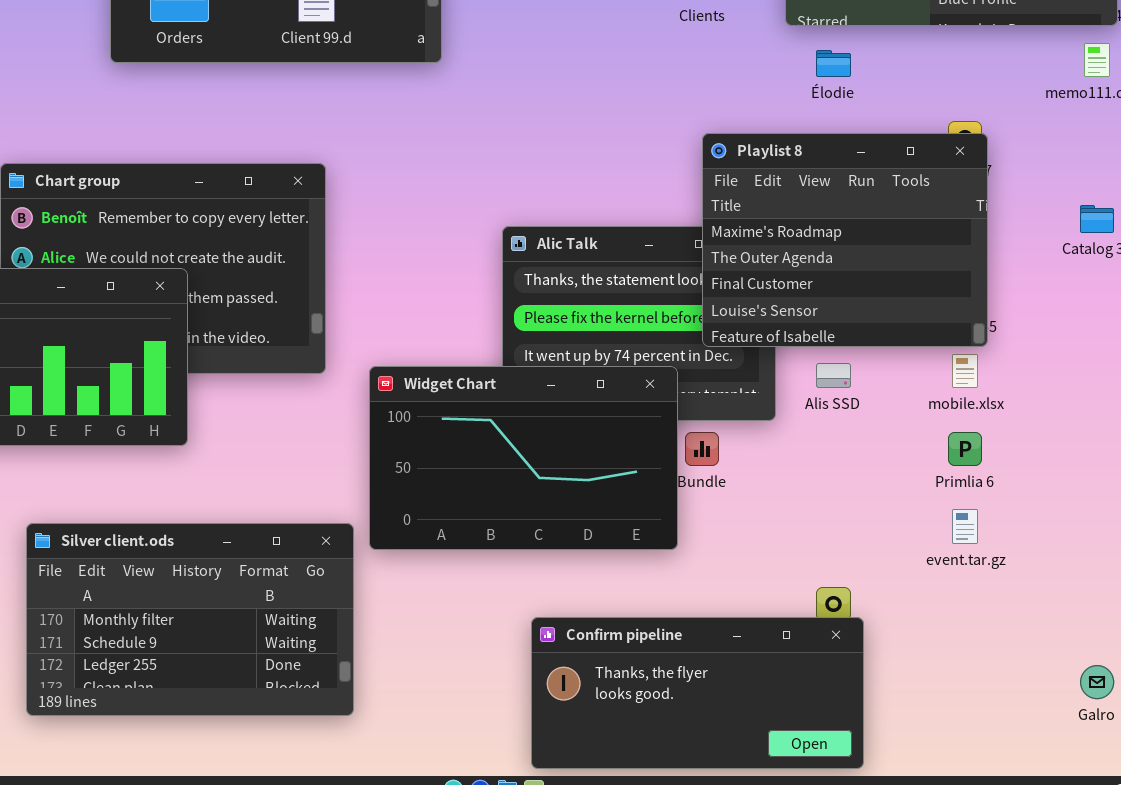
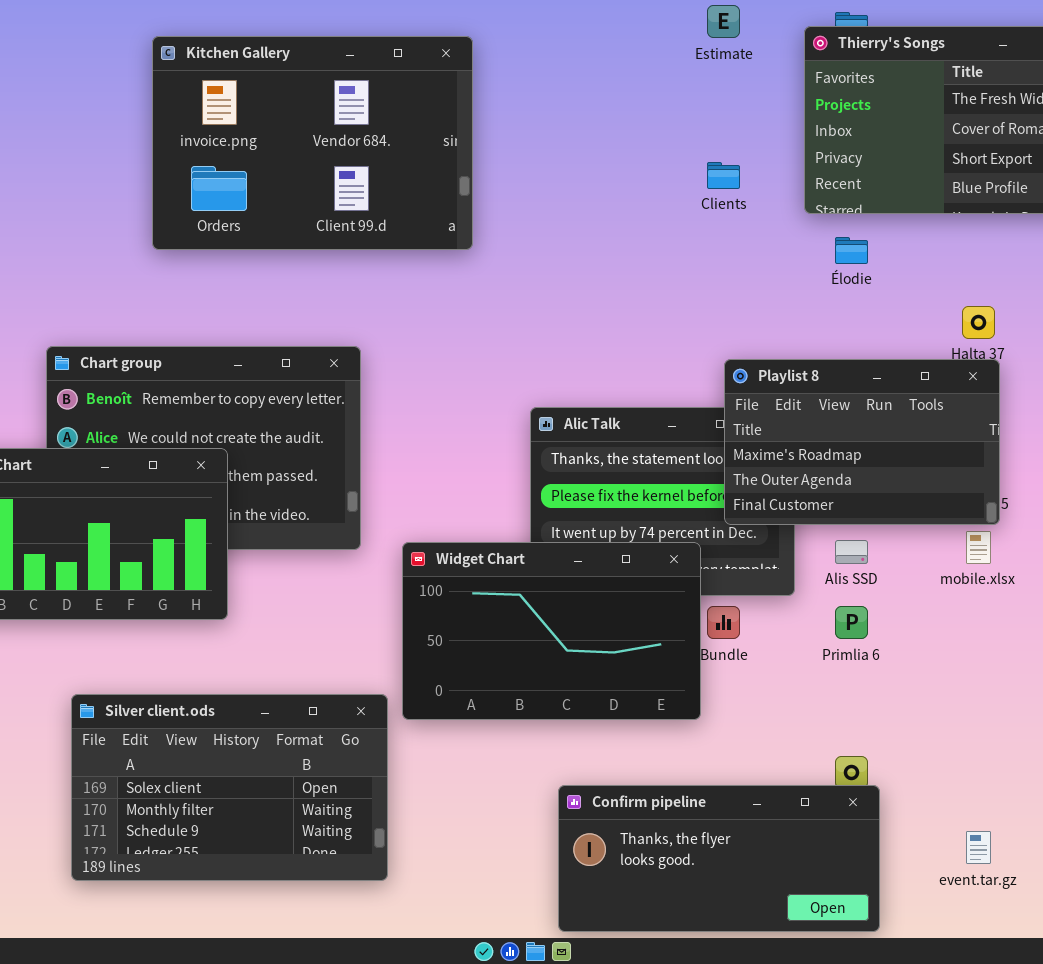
Playlist 8: [702,133,988,347] -> [724,359,1000,525], resized
Primlia 6: [948,432,982,466] -> [835,606,868,639], moved
event.tar.gz: [952,509,978,544] -> [966,831,991,864], moved
Silver client.ods: [26,523,354,716] -> [71,694,388,881], scrolled up 1 row

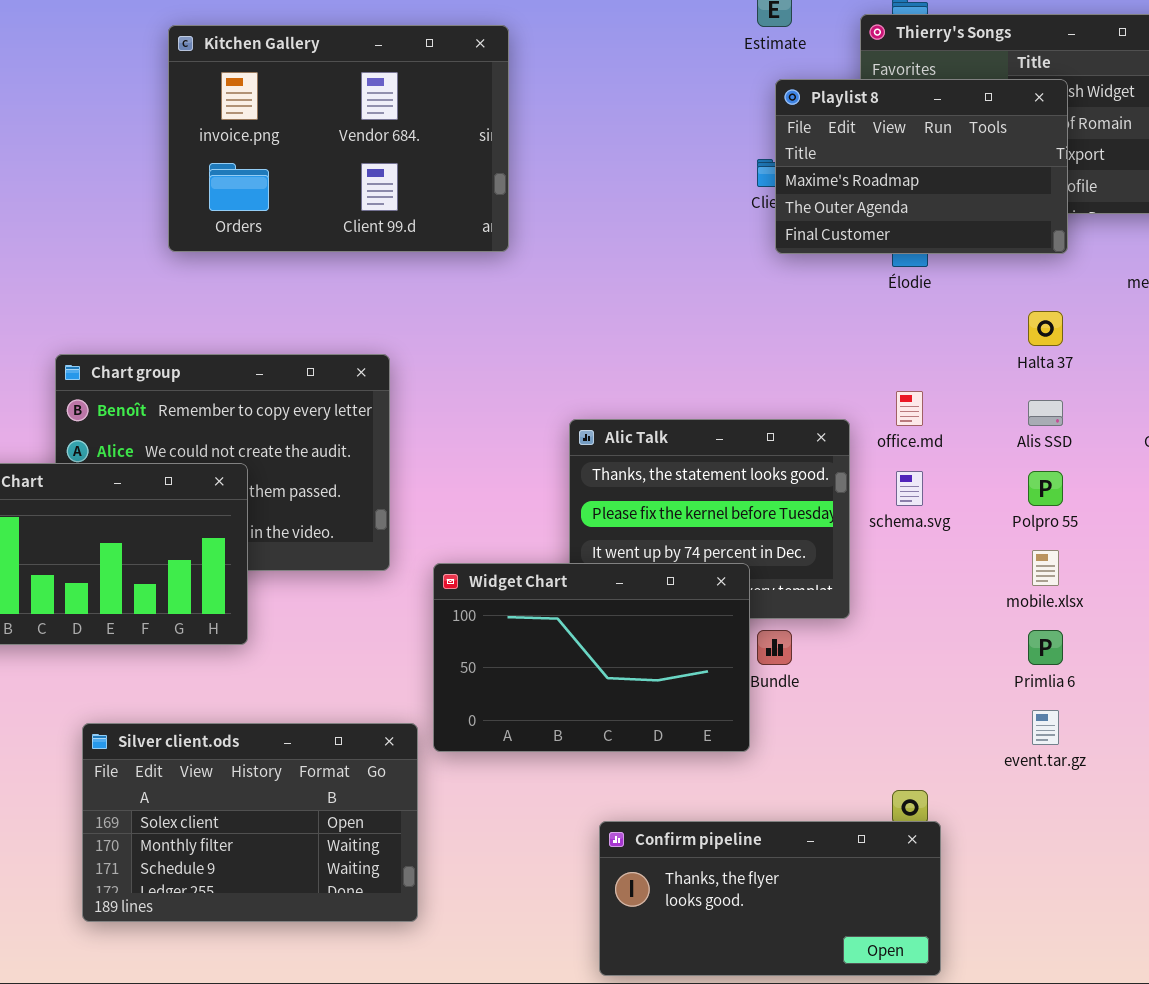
Playlist 8: [724,359,1000,525] -> [775,79,1068,254], moved
Alis SSD: [835,540,868,564] -> [1028,400,1063,426], moved
Primlia 6: [835,606,868,639] -> [1028,630,1063,665], moved
event.tar.gz: [966,831,991,864] -> [1032,710,1059,745], moved

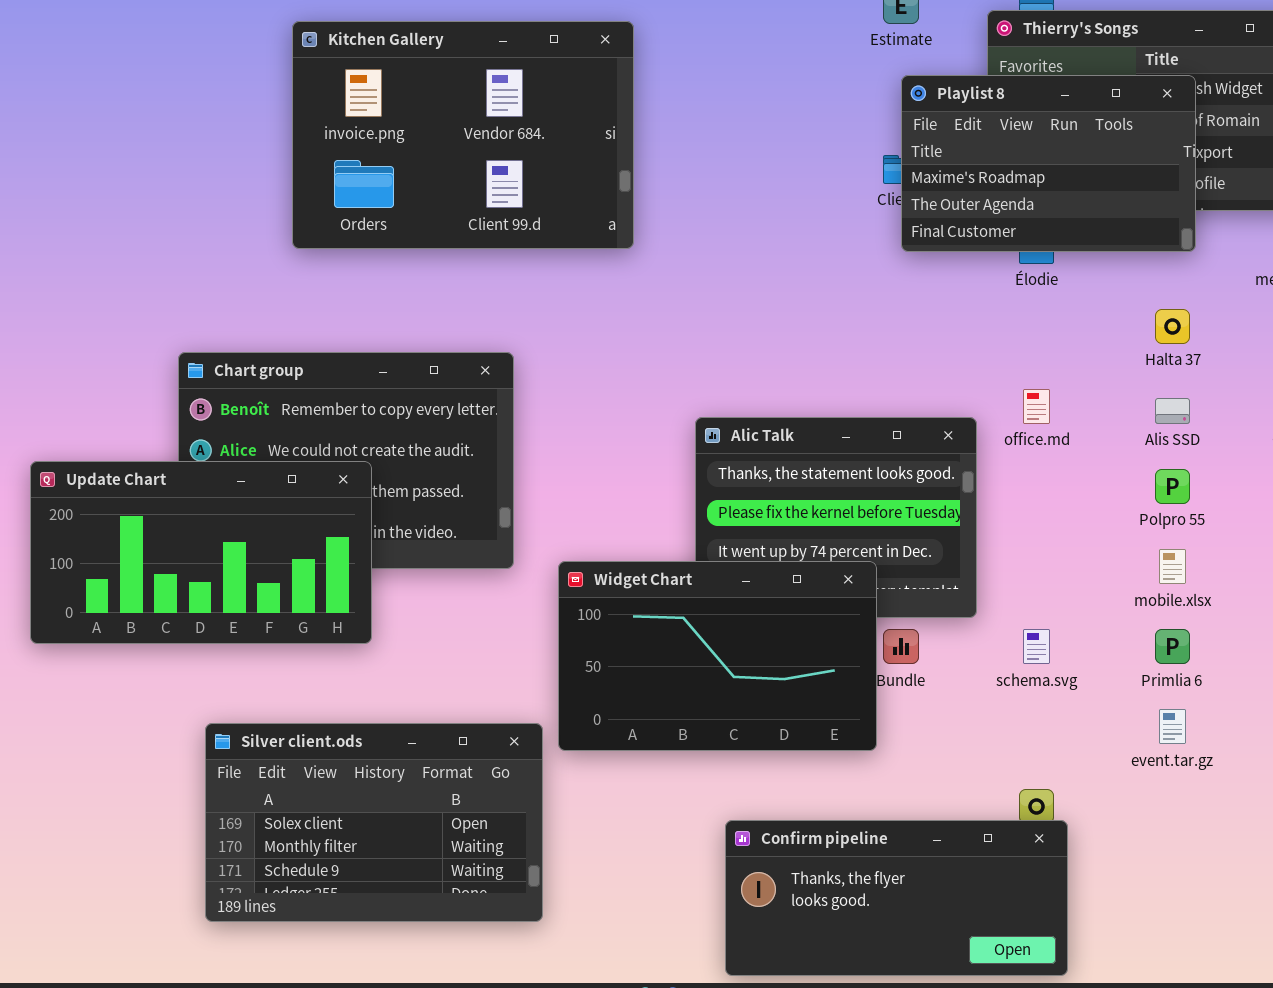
schema.svg: [896,471,923,506] -> [1023,629,1050,664], moved

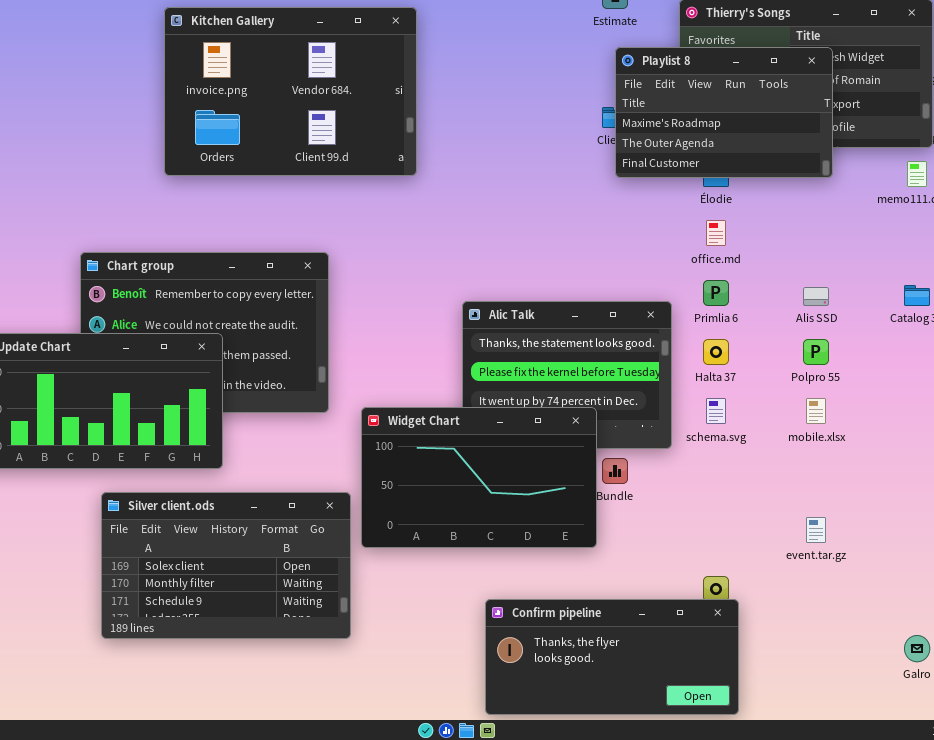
Halta 37: [1155,309,1190,344] -> [703,339,729,365], moved
office.md: [1023,389,1050,424] -> [706,220,726,246], moved
schema.svg: [1023,629,1050,664] -> [706,398,726,424], moved
Primlia 6: [1155,629,1190,664] -> [703,280,729,306], moved
Silver client.ods: [205,723,543,922] -> [101,492,351,639], moved

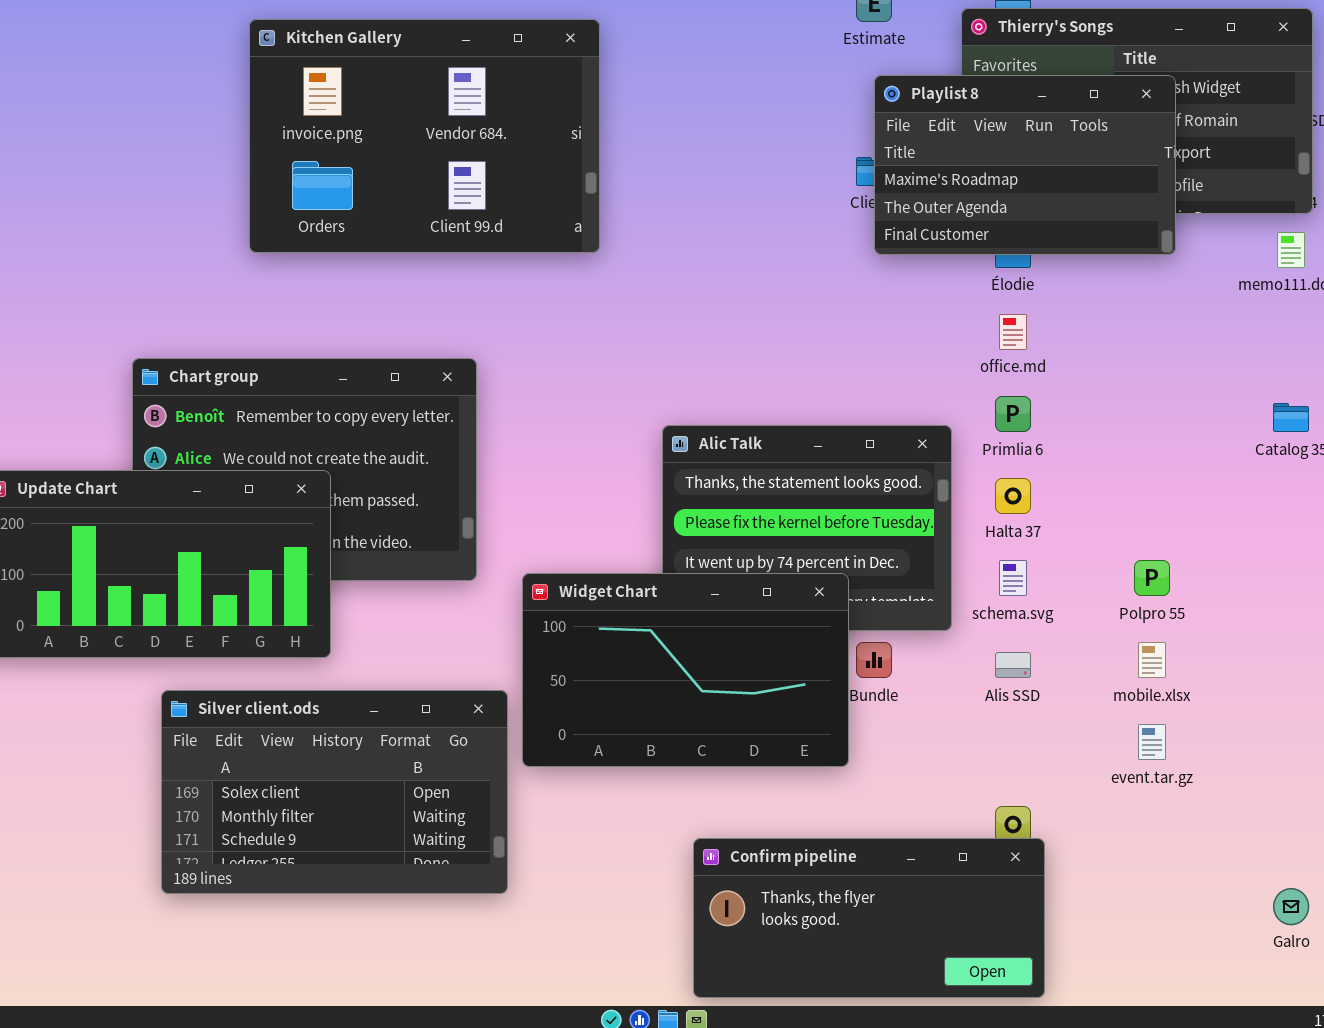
Alis SSD: [803,287,829,306] -> [995,652,1031,678], moved
Polpro 55: [803,339,829,365] -> [1134,560,1170,596], moved
mobile.xlsx: [806,398,826,424] -> [1138,642,1166,678], moved

